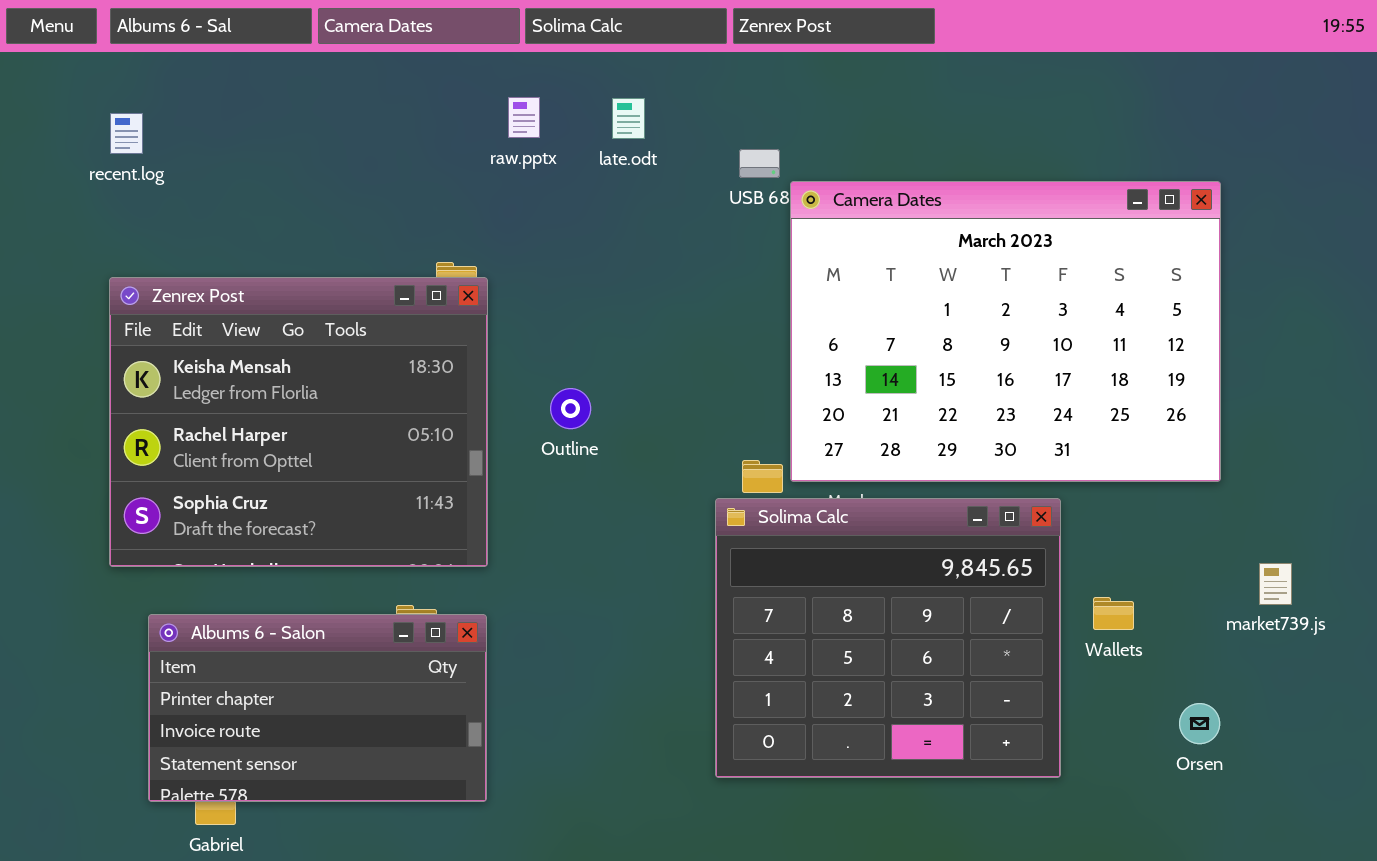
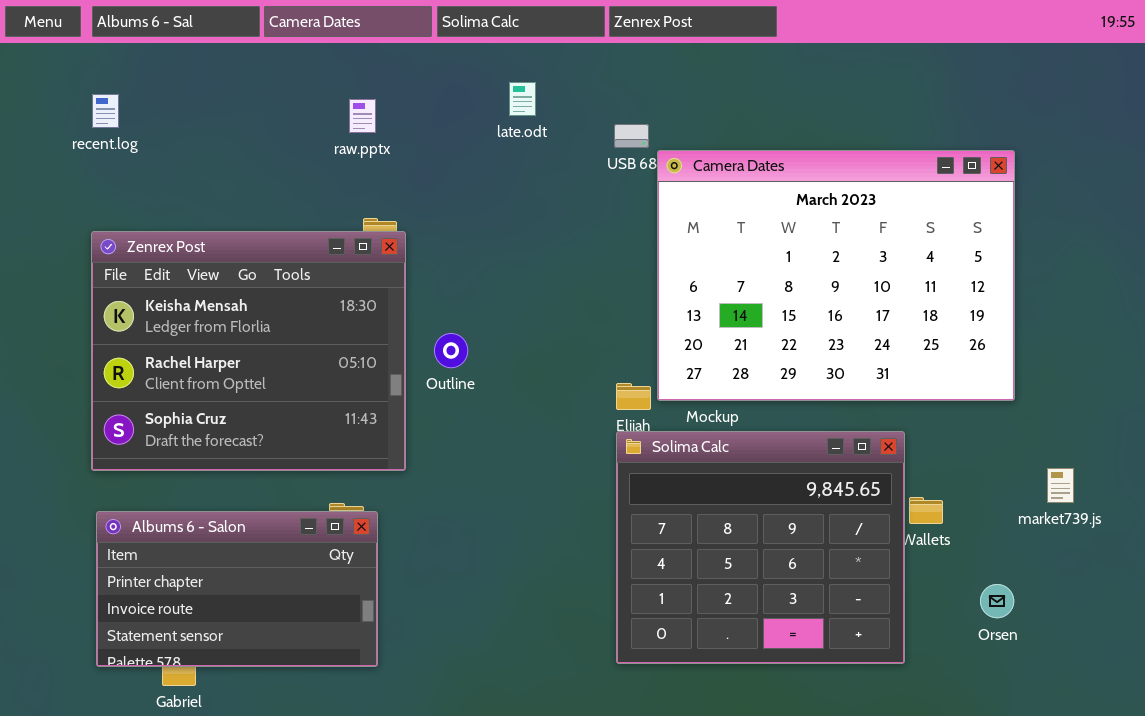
raw.pptx: [508,97,540,138] -> [349,99,376,133], moved
Outline: [550,388,591,429] -> [434,333,468,368], moved
Solima Calc: [715,498,1061,778] -> [616,431,905,664], moved
Albums 6 - Salon: [148,614,487,802] -> [96,511,378,667], moved

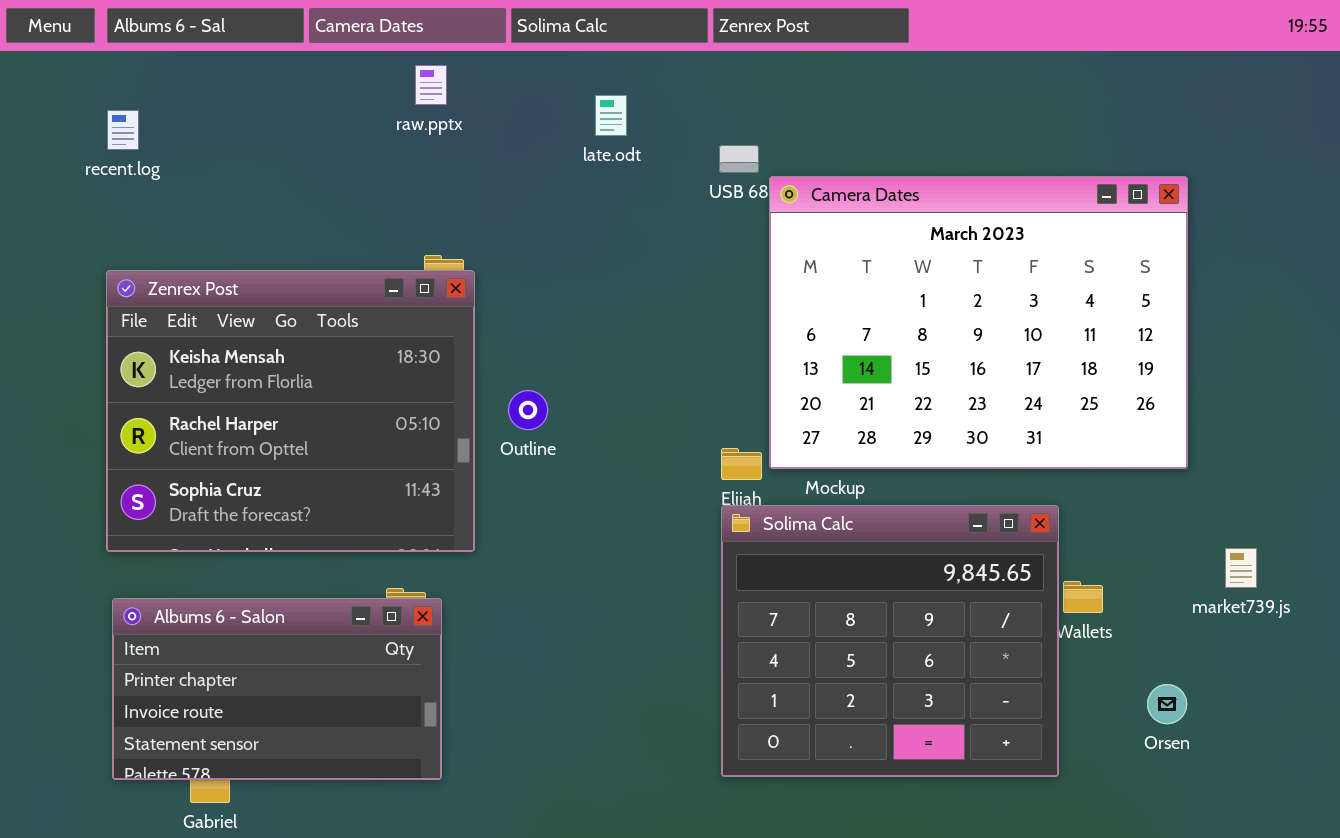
raw.pptx: [349,99,376,133] -> [415,65,447,105], moved

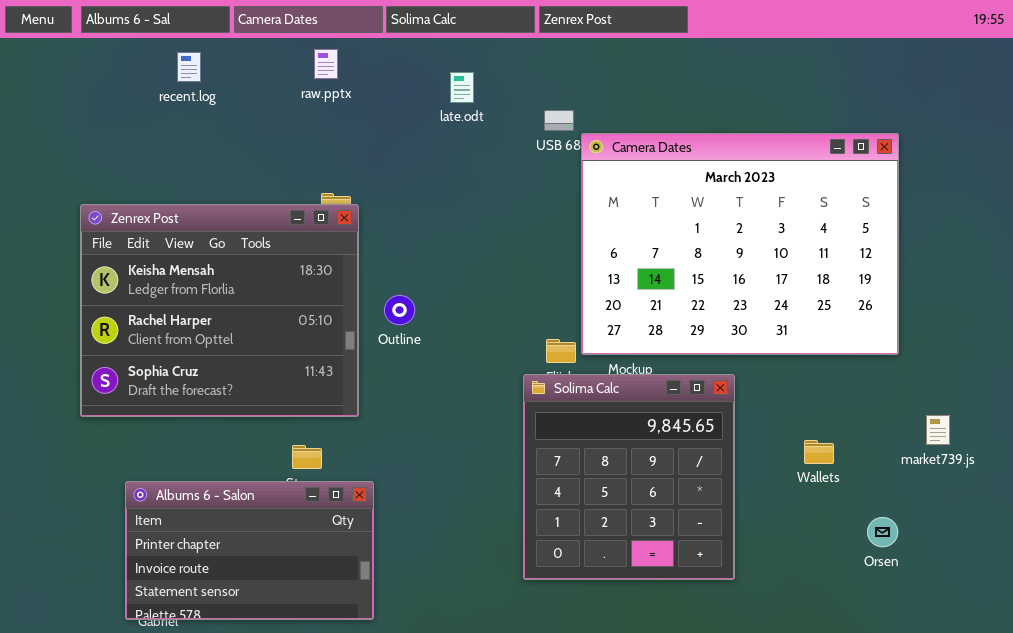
recent.log: [107,110,139,150] -> [177,52,201,82], moved
Solima Calc: [721,505,1059,777] -> [523,374,735,580], moved, resized
Albums 6 - Salon: [112,598,442,780] -> [125,481,374,620], moved

